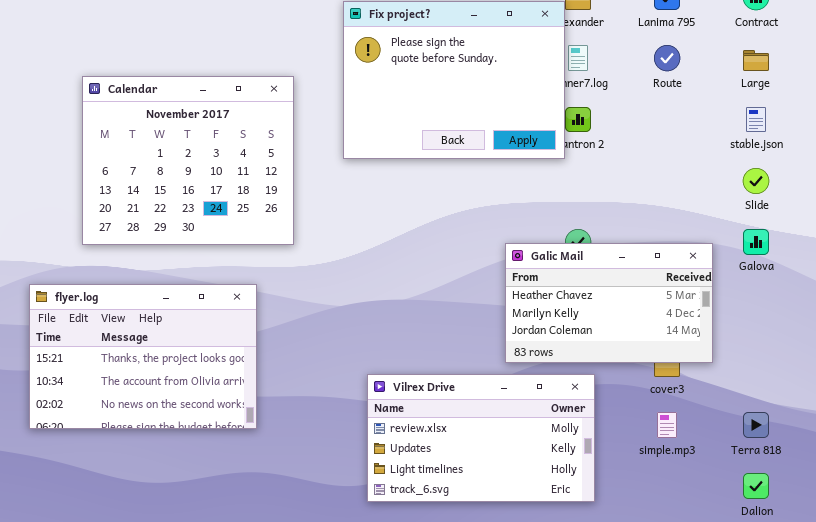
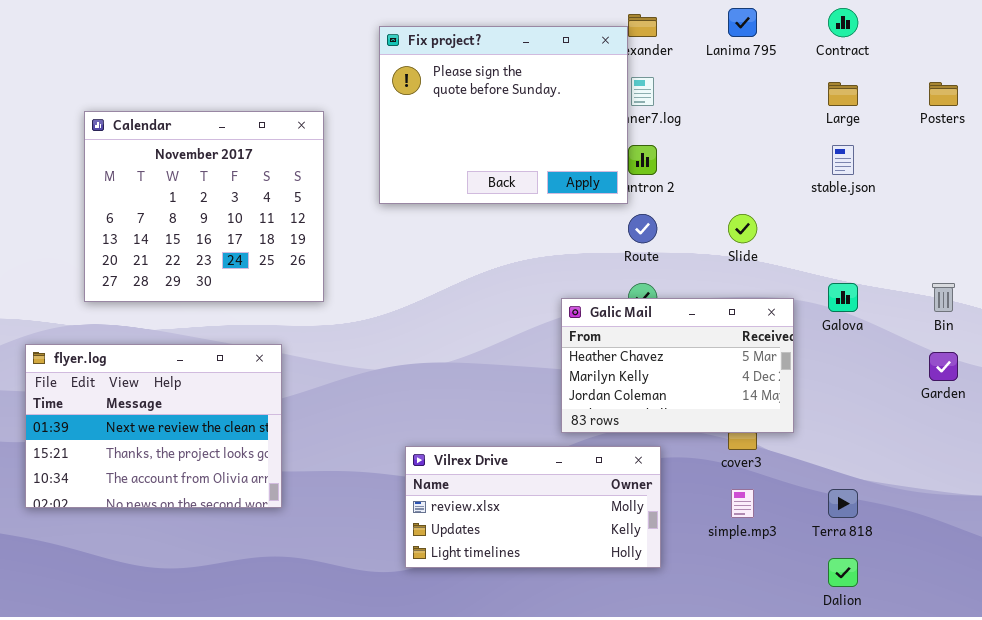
Route: [654,45,680,71] -> [628,214,657,243], moved
Slide: [743,168,769,194] -> [728,214,757,243], moved
flyer.log: [29,284,257,429] -> [25,344,282,508], scrolled up 1 row
Vilrex Drive: [367,374,595,502] -> [405,446,661,568], resized

